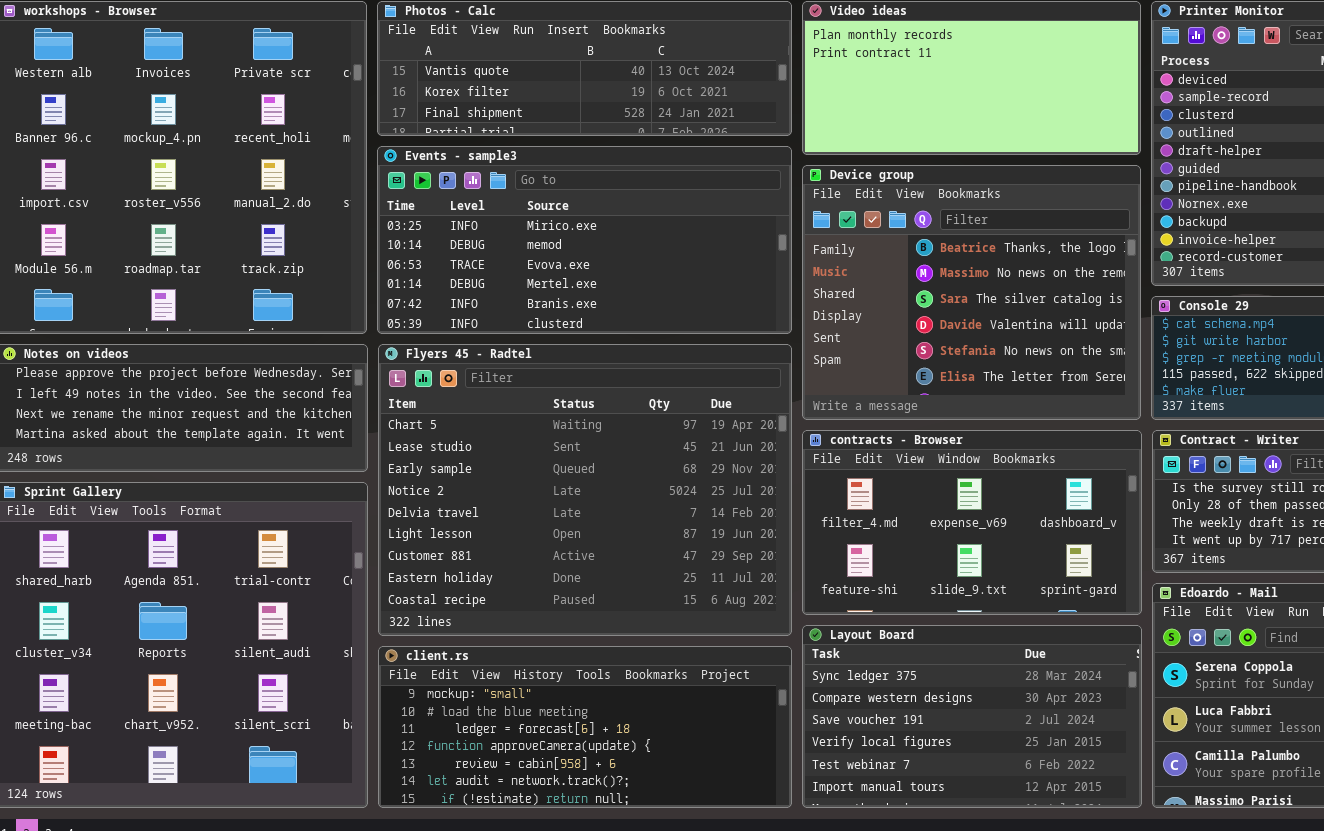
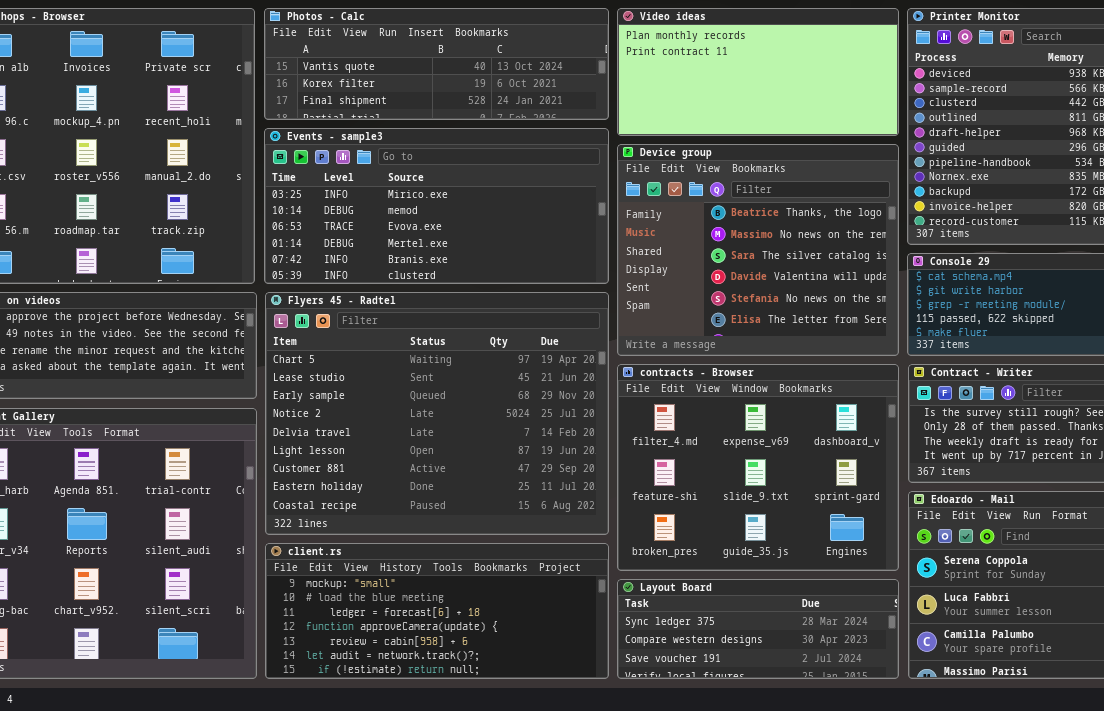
contracts - Browser: [802,430,1142,615] -> [617,364,899,571], resized
Layout Board: [802,625,1142,808] -> [617,579,899,679], resized

